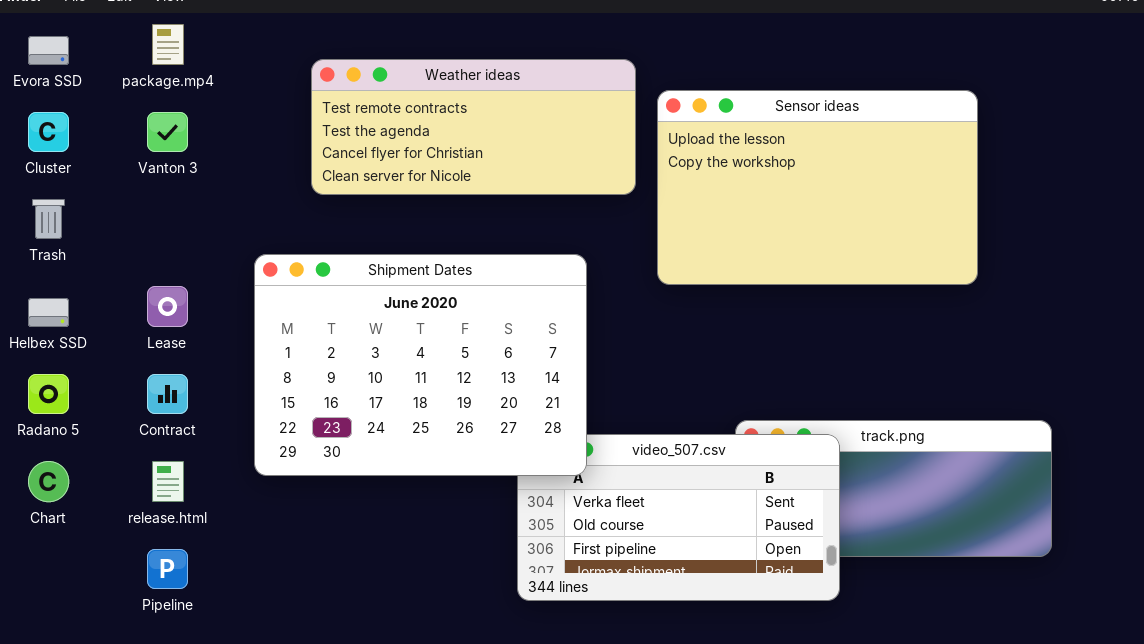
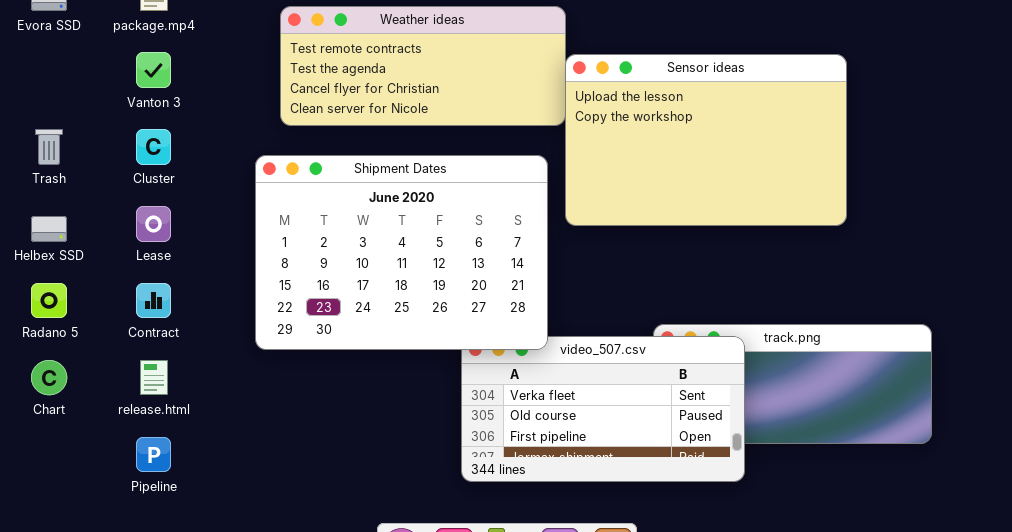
Sensor ideas: [657,90,978,285] -> [565,54,847,226], moved
Cluster: [28,112,69,152] -> [136,129,171,165], moved
Shipment Dates: [254,254,587,476] -> [255,155,548,350], moved

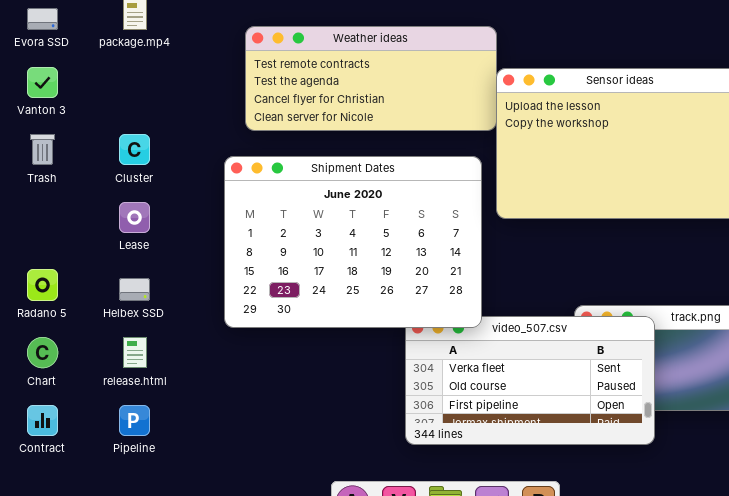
Vanton 3: [136,52,171,88] -> [27,67,58,98], moved
Helbex SSD: [31,216,67,242] -> [119,278,150,301], moved
Contract: [136,283,171,318] -> [27,405,58,436], moved

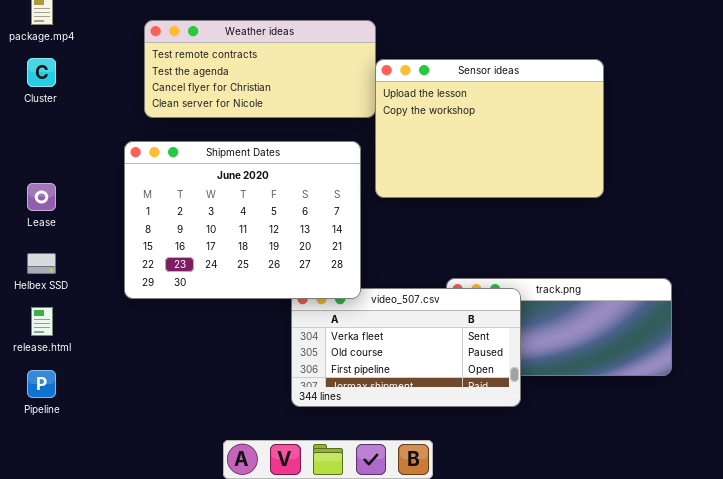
Cluster: [119,134,150,165] -> [27,58,56,87], moved

